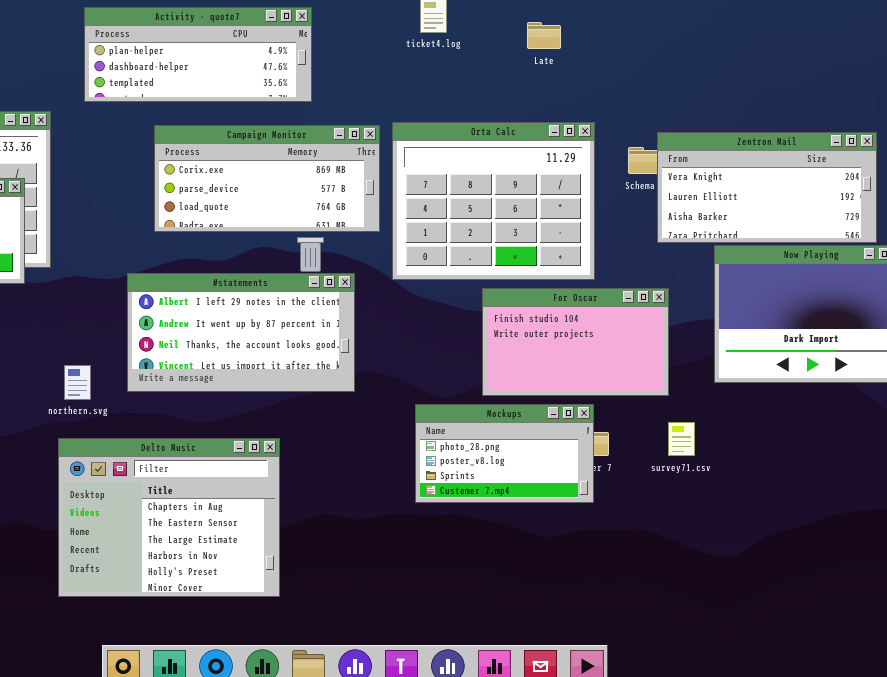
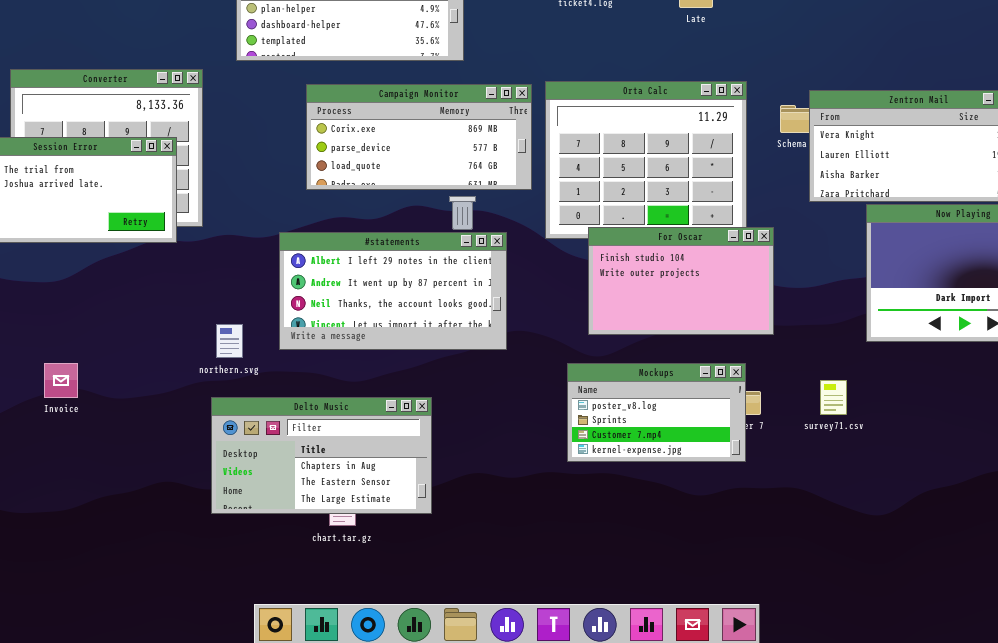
For Oscar: [482,288,669,396] -> [588,227,774,335], moved
Mockups: [415,404,594,503] -> [567,363,746,462], scrolled down 1 row
Delto Music: [58,438,280,597] -> [211,397,432,514], resized

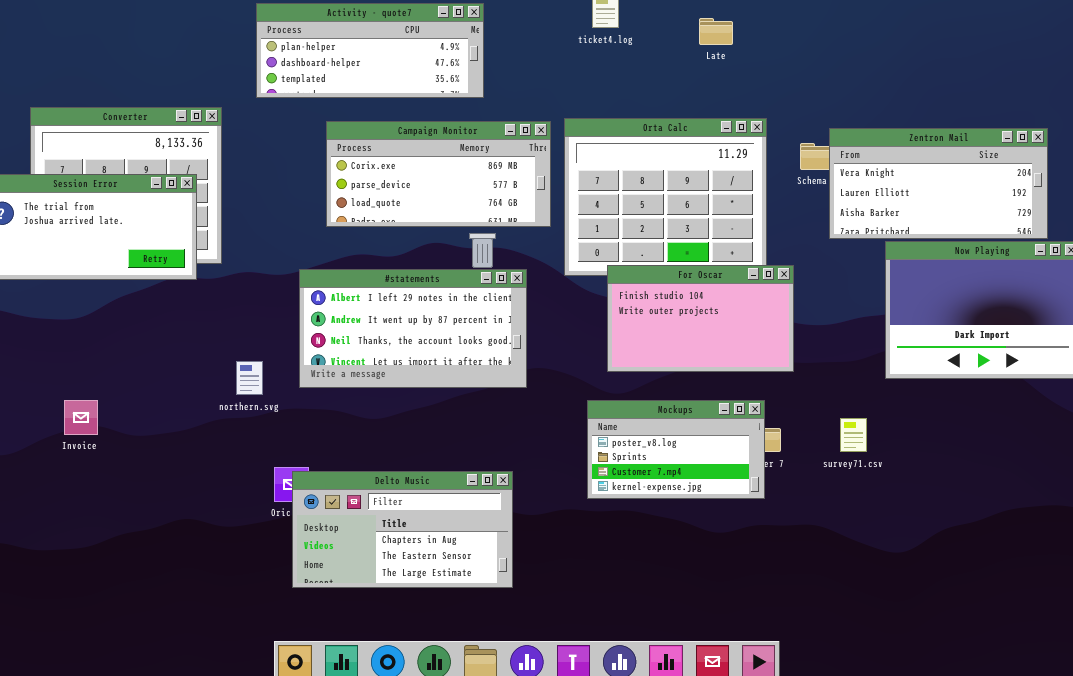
Delto Music: [211,397,432,514] -> [292,471,513,588], moved

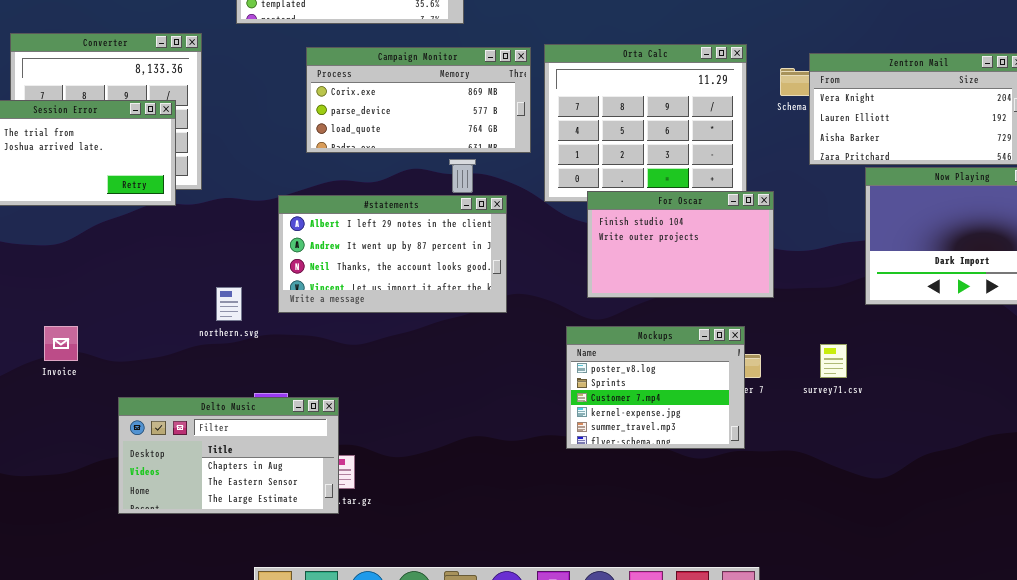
Mockups: [587,400,765,499] -> [566,326,745,449], resized
Delto Music: [292,471,513,588] -> [118,397,339,514], moved

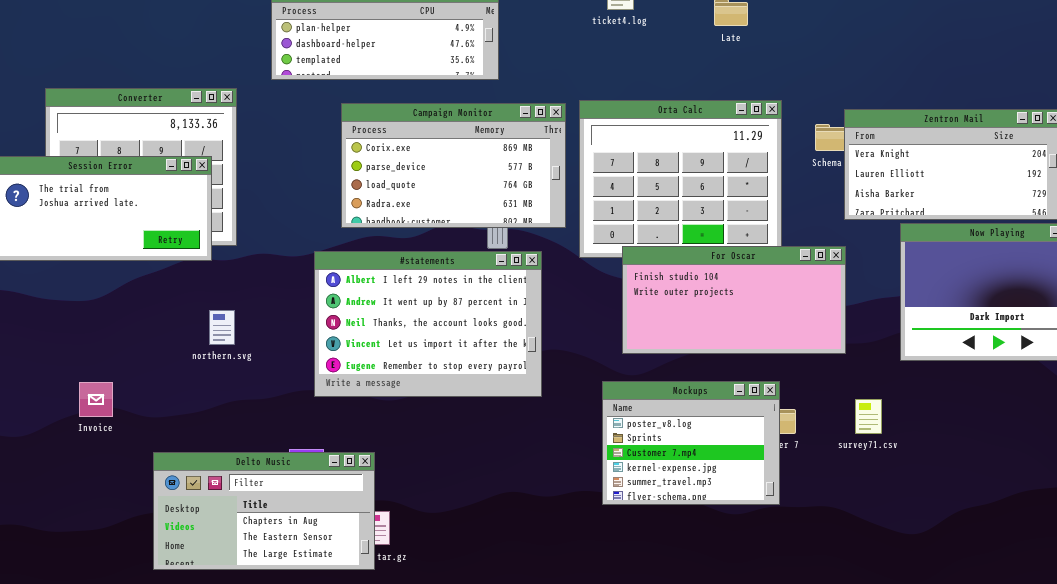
Campaign Monitor: [306,47,531,153] -> [341,103,566,228], resized
For Oscar: [587,191,774,298] -> [622,246,846,354], resized
#statements: [278,195,507,313] -> [314,251,542,397], resized
northern.svg: [216,287,242,321] -> [209,310,235,345], moved

